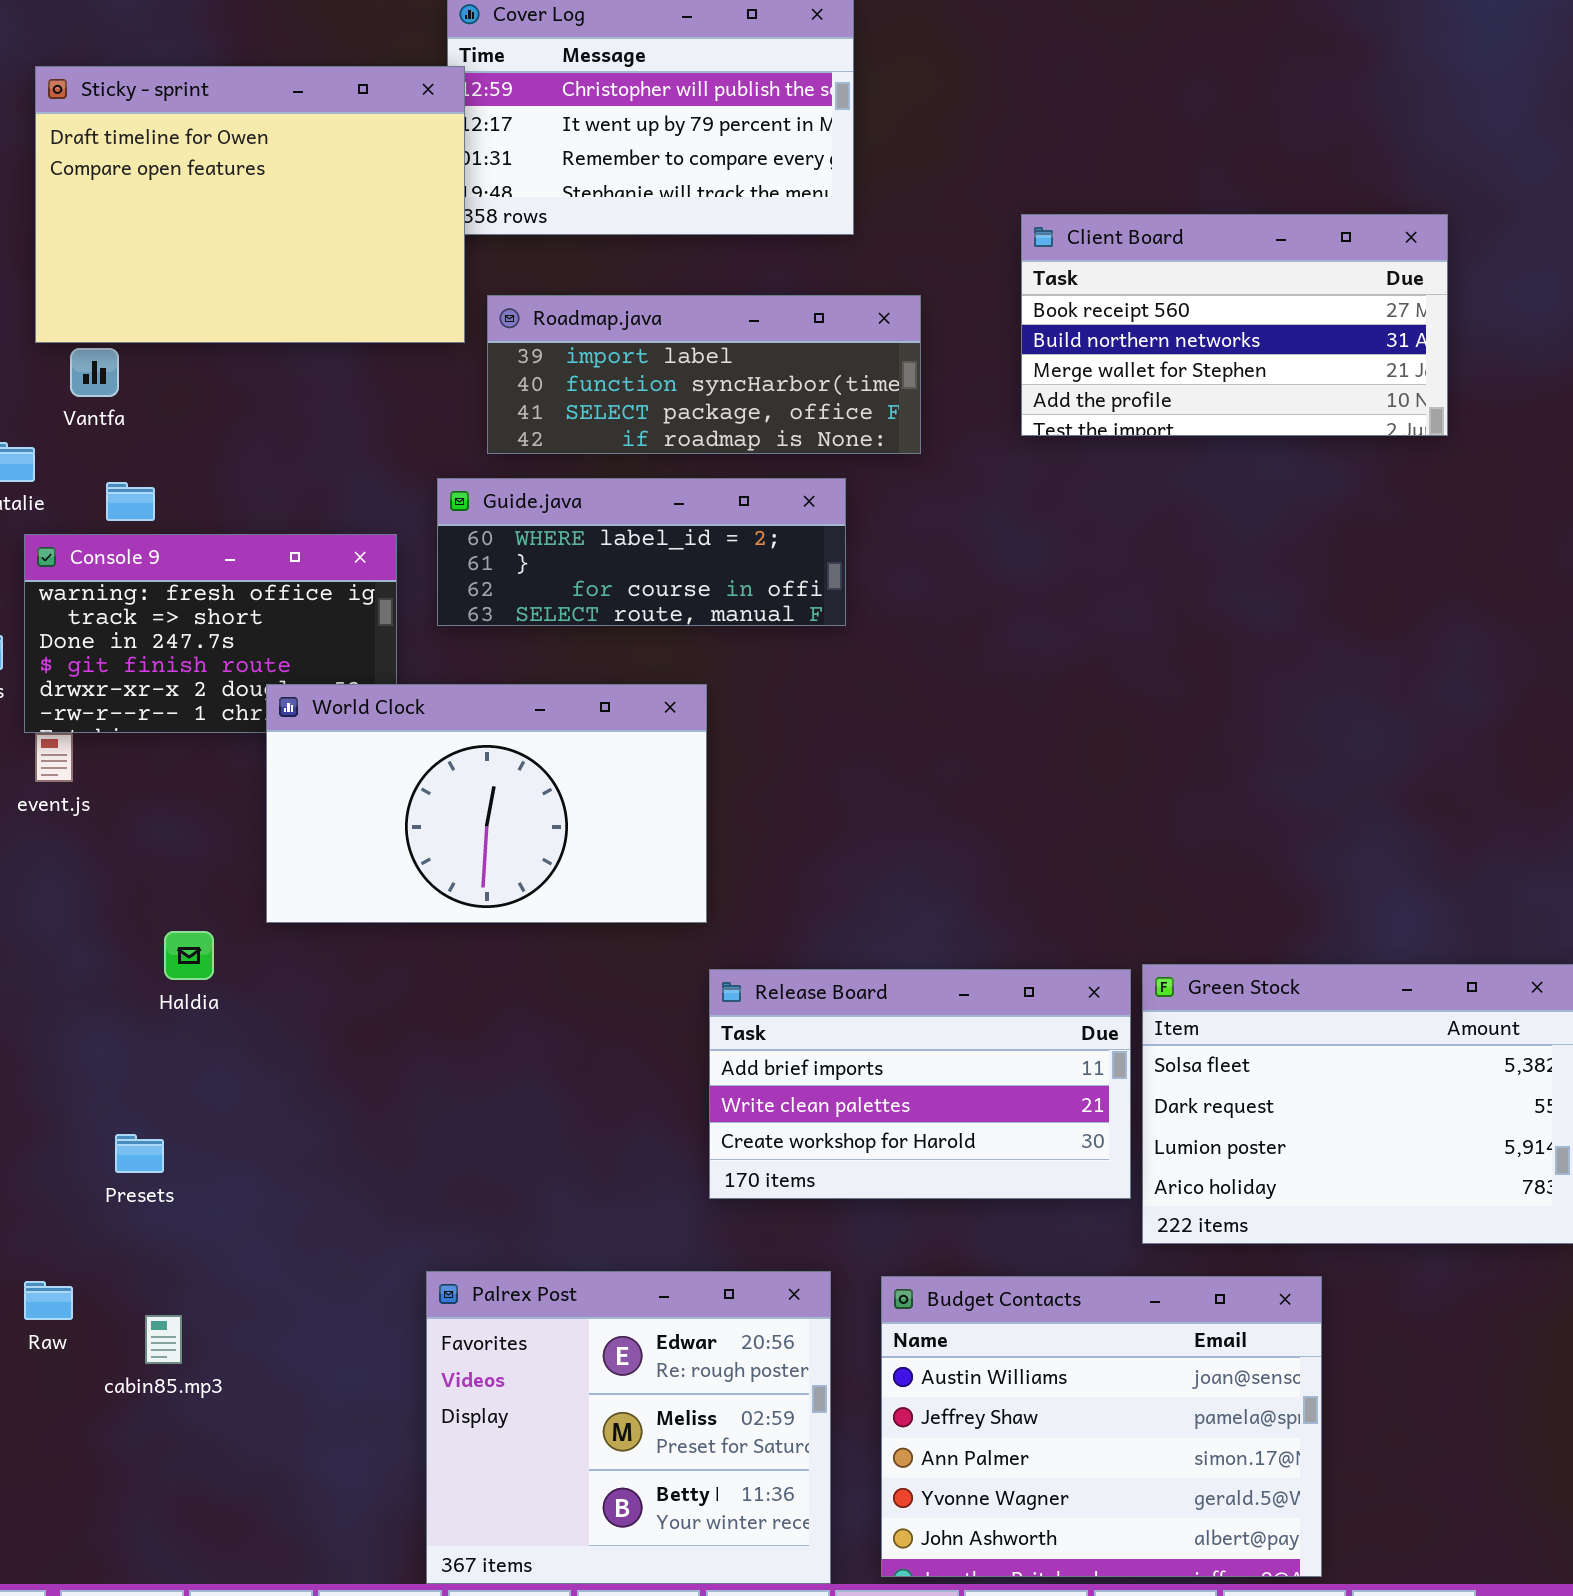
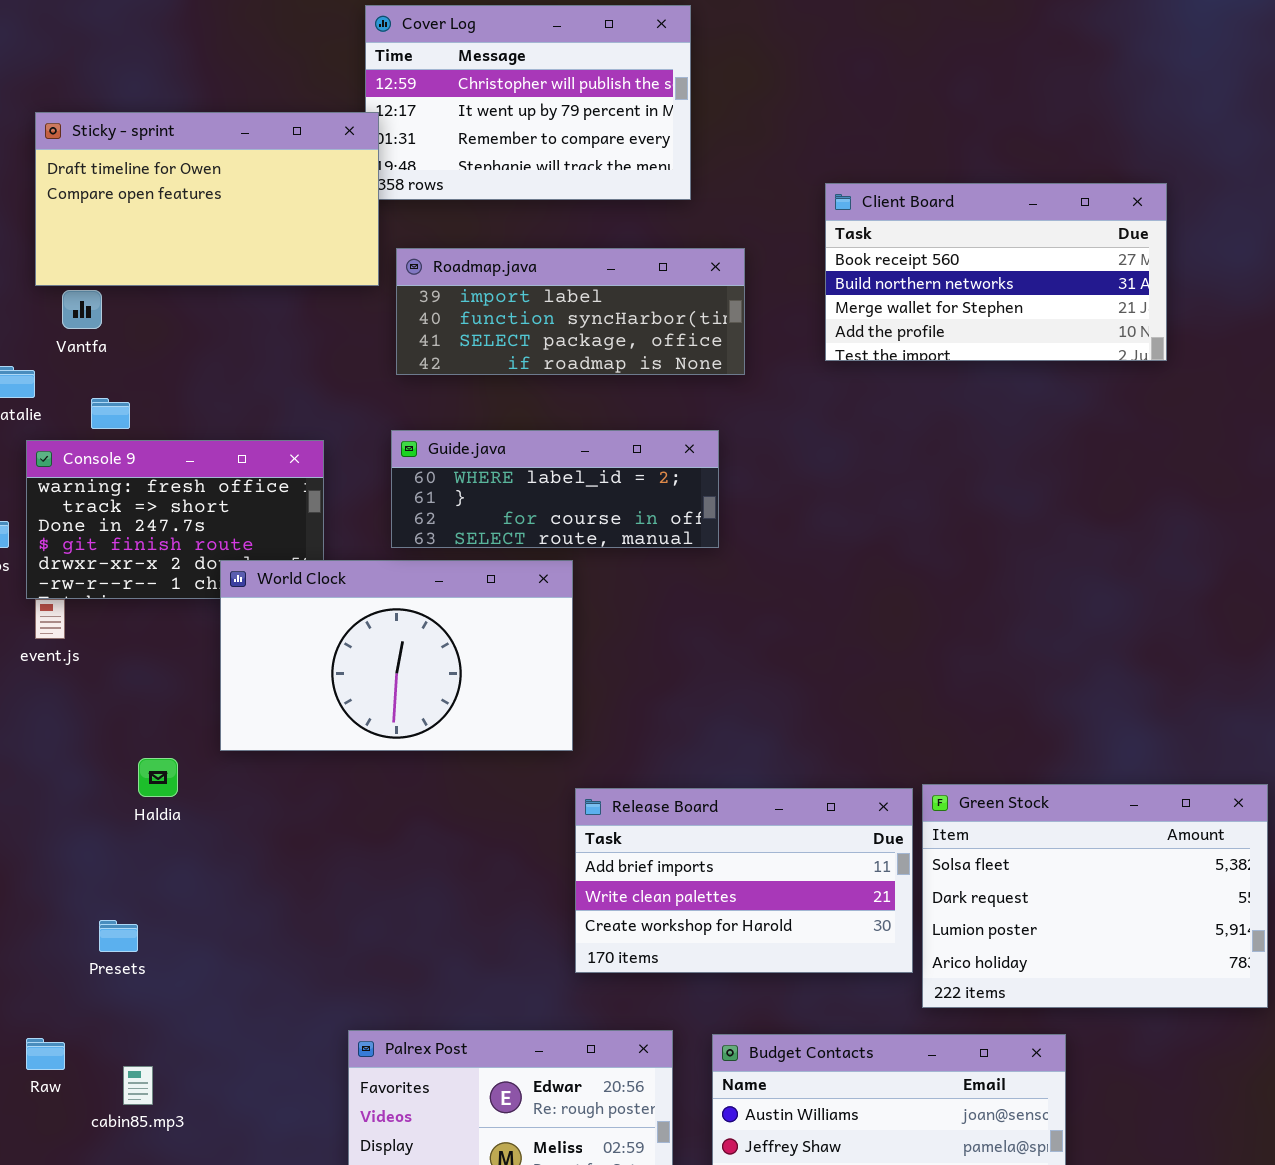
Sticky - sprint: [35,66,465,343] -> [35,112,379,286], resized
Guide.java: [437,478,846,626] -> [391,430,719,548], moved

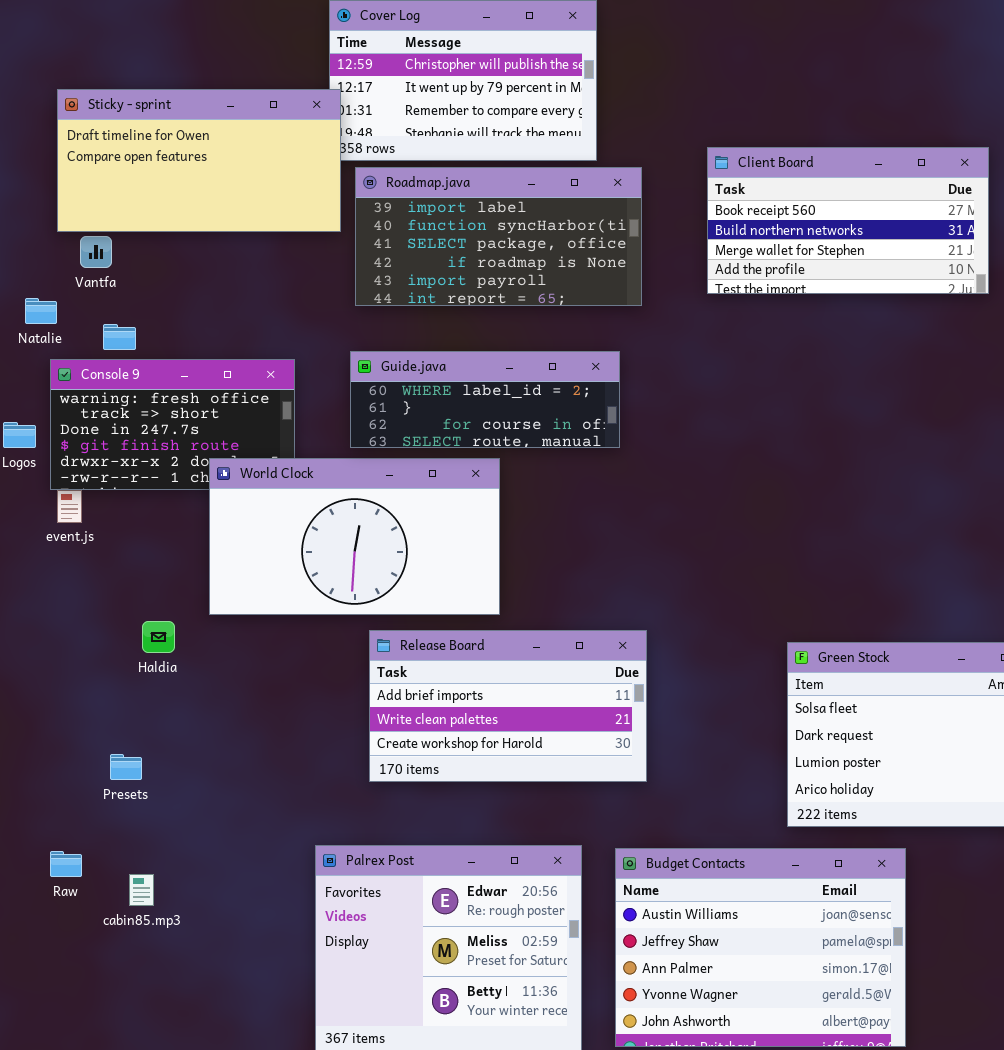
Roadmap.java: [396,248,745,375] -> [355,167,642,306], resized
Release Board: [575,788,913,973] -> [369,630,647,782], moved

